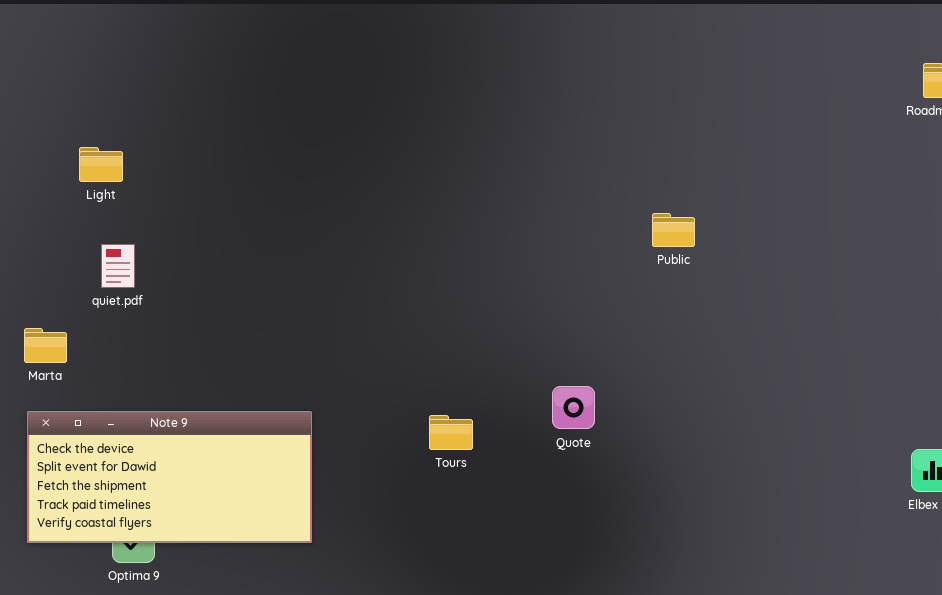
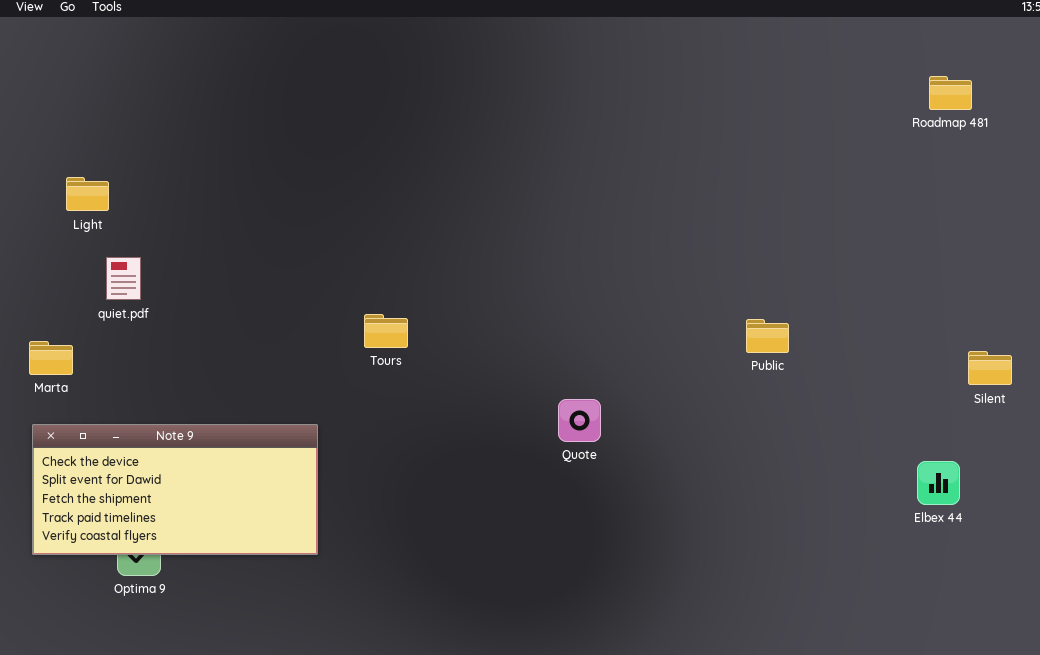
Light: [79,147,123,182] -> [66,177,109,211], moved
Public: [652,213,695,247] -> [746,319,789,353], moved
Tours: [429,415,473,450] -> [364,314,408,348], moved

